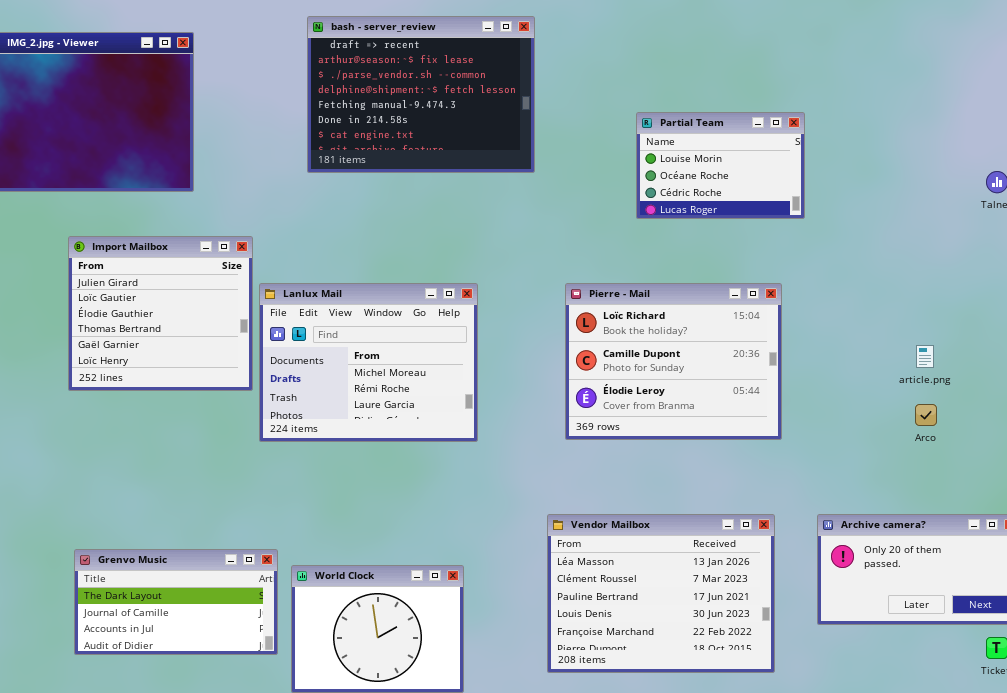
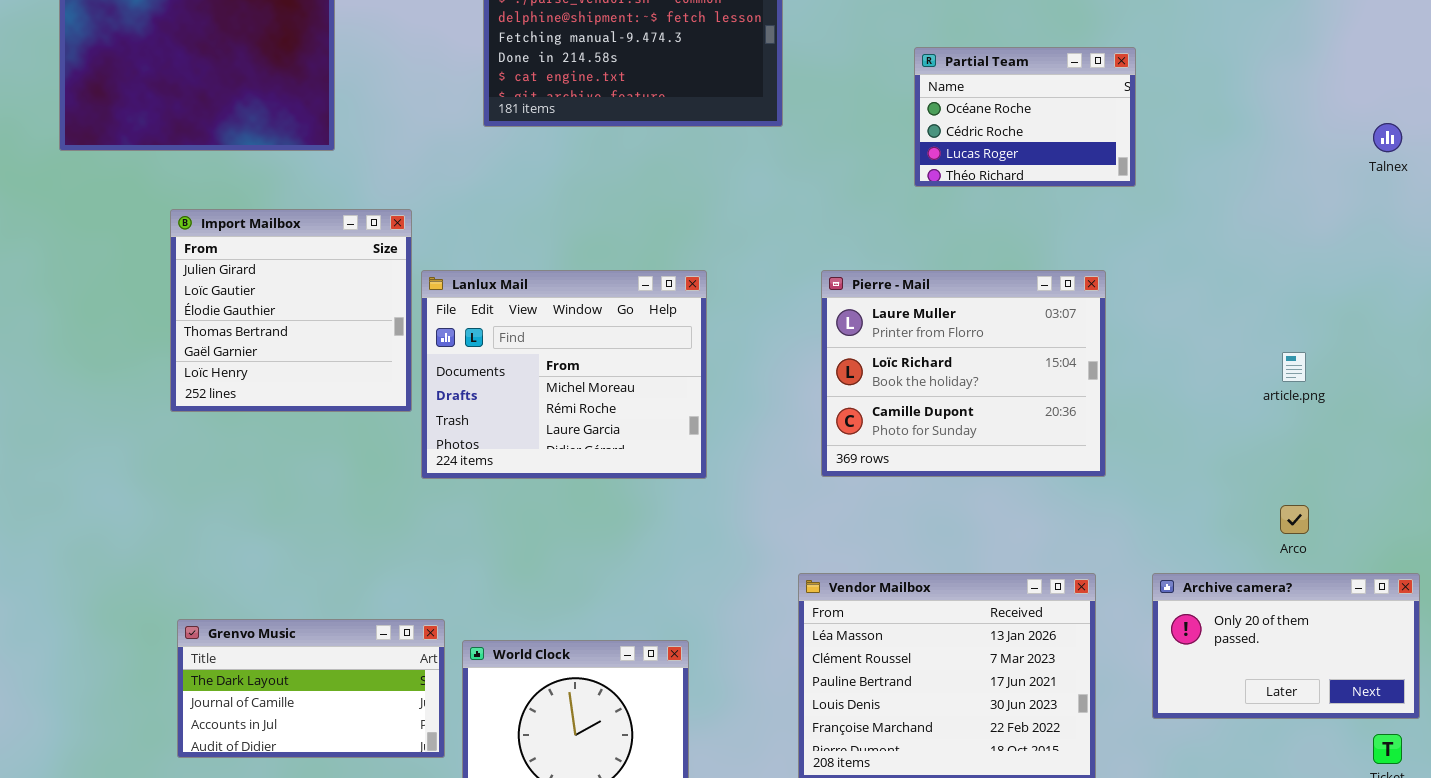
Partial Team: [636,112,805,219] -> [914,47,1136,187], scrolled down 1 row
Pierre - Mail: [565,283,782,440] -> [821,270,1106,477], scrolled up 1 row
Arco: [915,404,937,426] -> [1280,505,1309,534], moved

